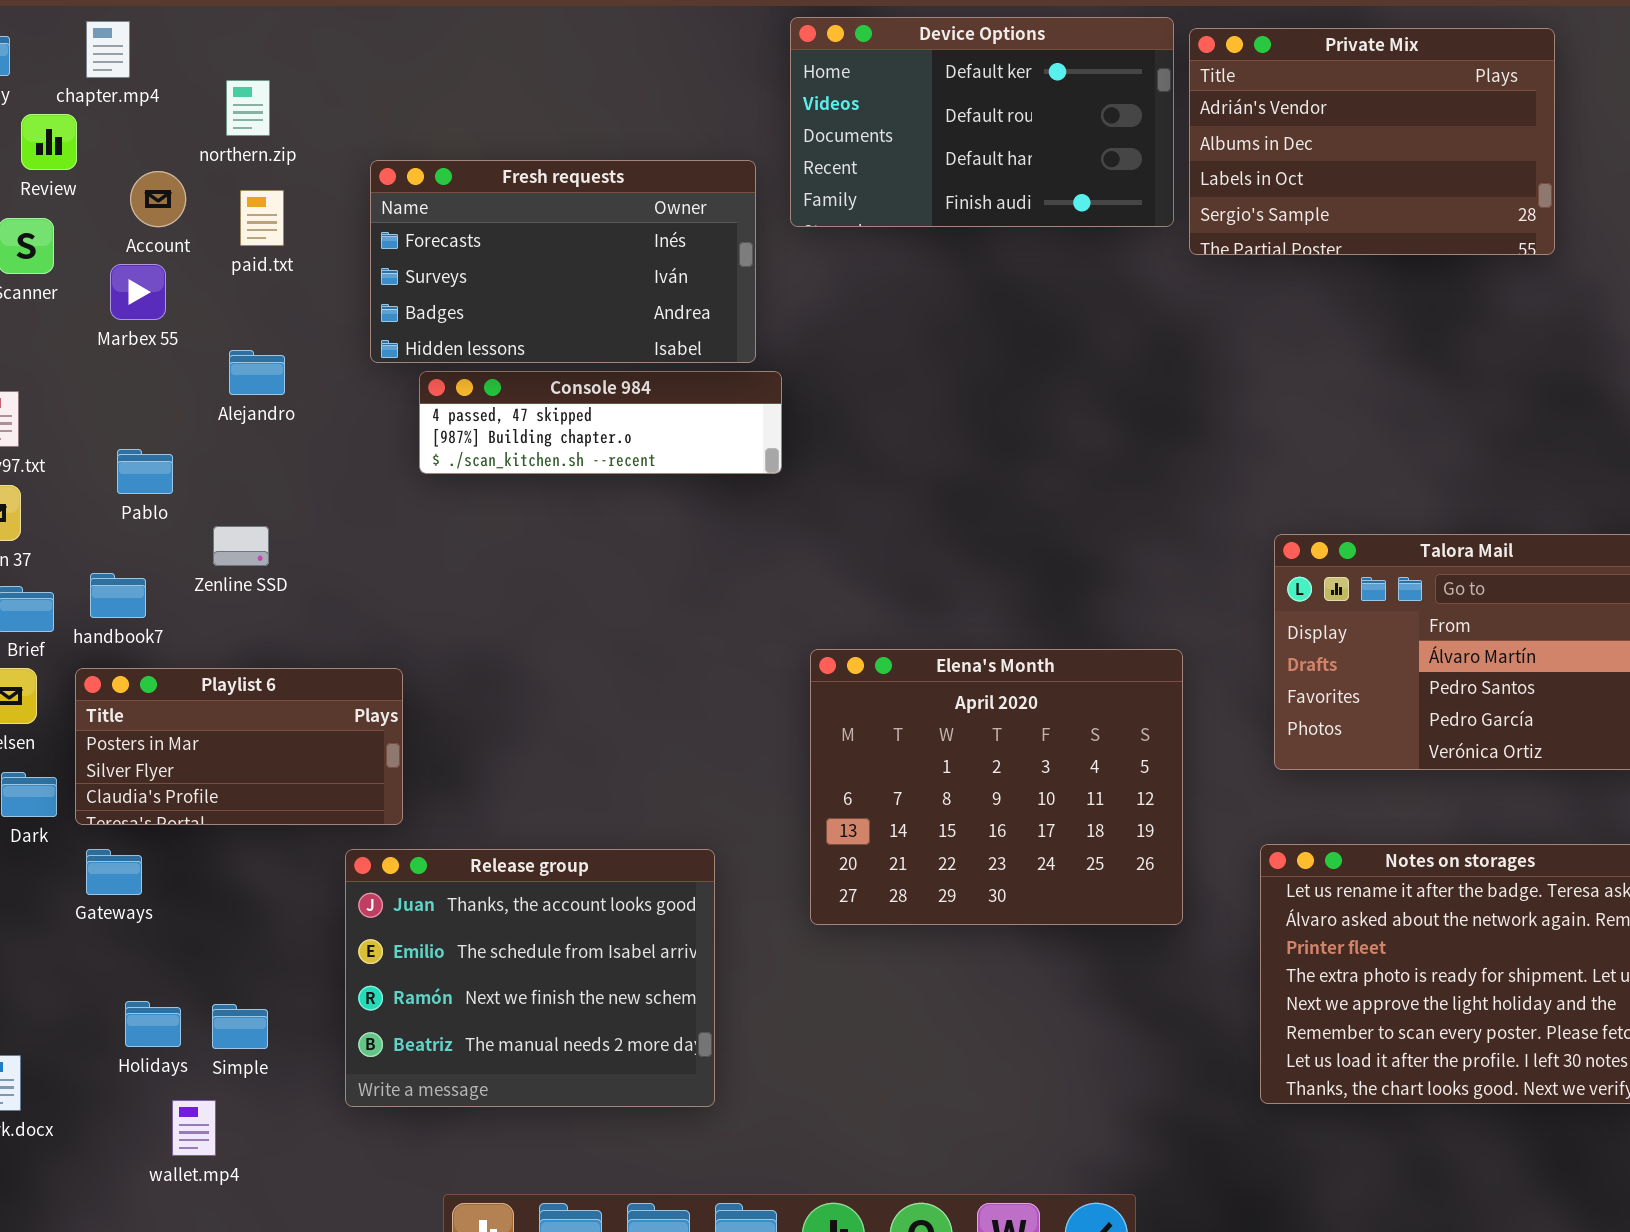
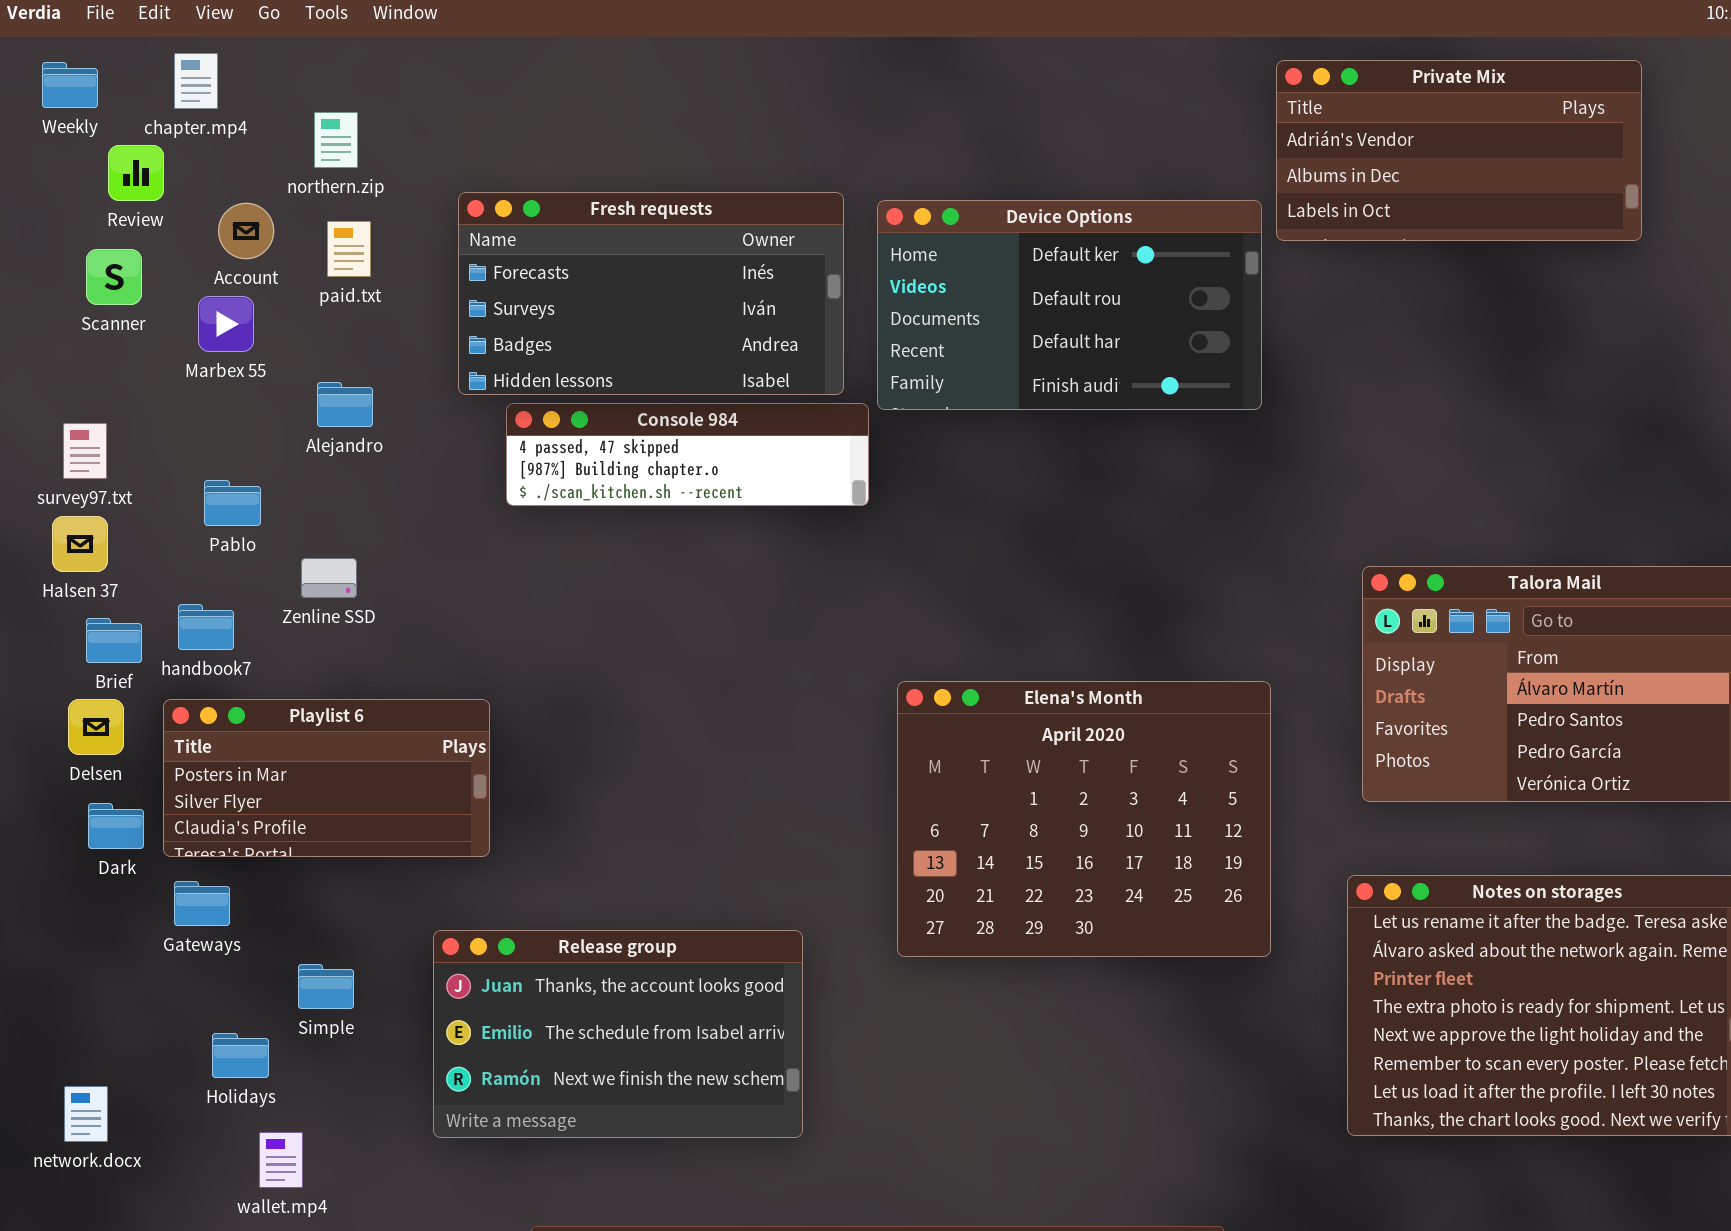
Device Options: [790,17,1174,227] -> [877,200,1262,410], moved
Private Mix: [1189,28,1555,255] -> [1276,60,1642,241], resized
Release group: [345,849,715,1107] -> [433,930,803,1138], resized
Simple: [212,1004,268,1049] -> [298,964,354,1009], moved

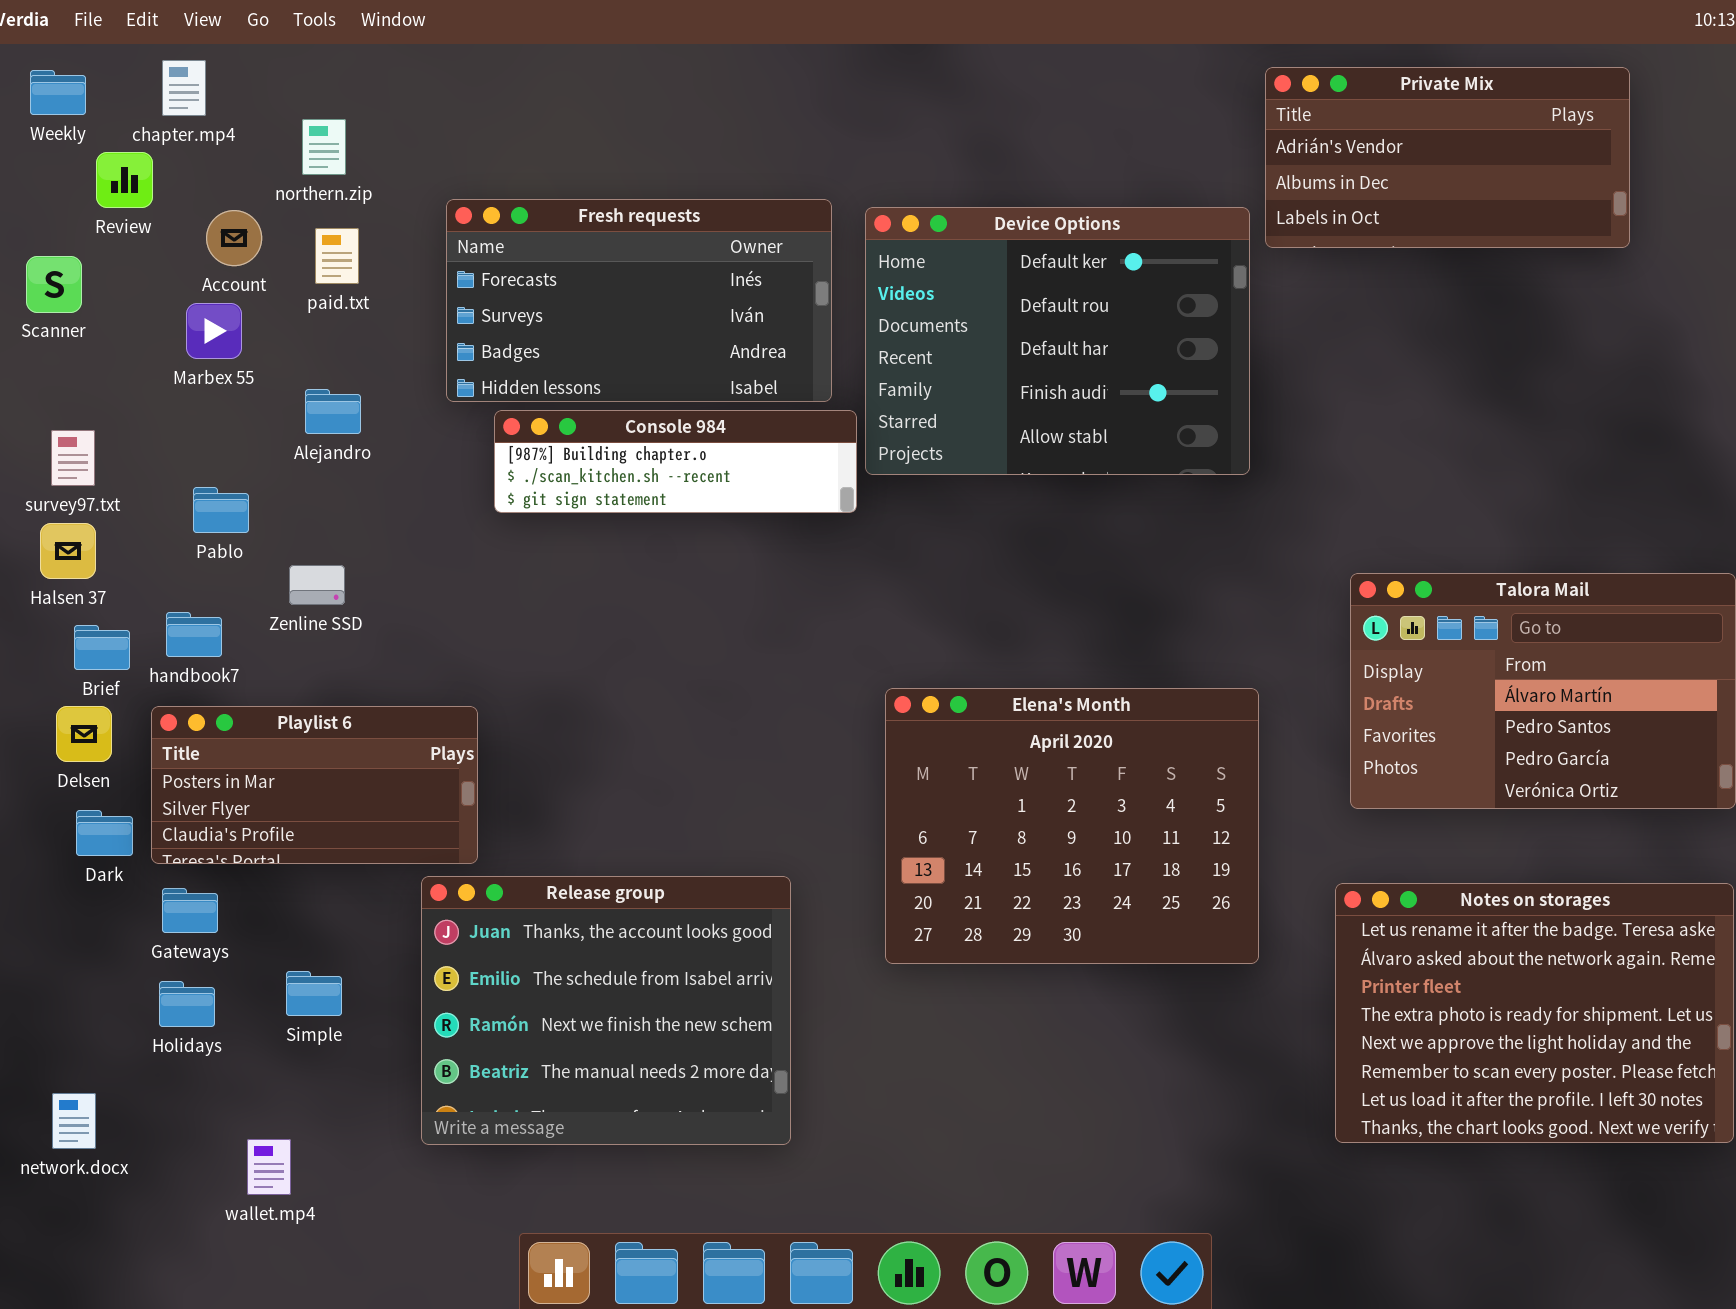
Device Options: [877,200,1262,410] -> [865,207,1250,475], resized
Scanner: [86,249,142,305] -> [26,256,82,313], moved
Console 984: [506,403,869,506] -> [494,410,857,513], scrolled down 1 row
Release group: [433,930,803,1138] -> [421,876,791,1145], resized
Holidays: [212,1033,269,1078] -> [159,981,215,1027], moved

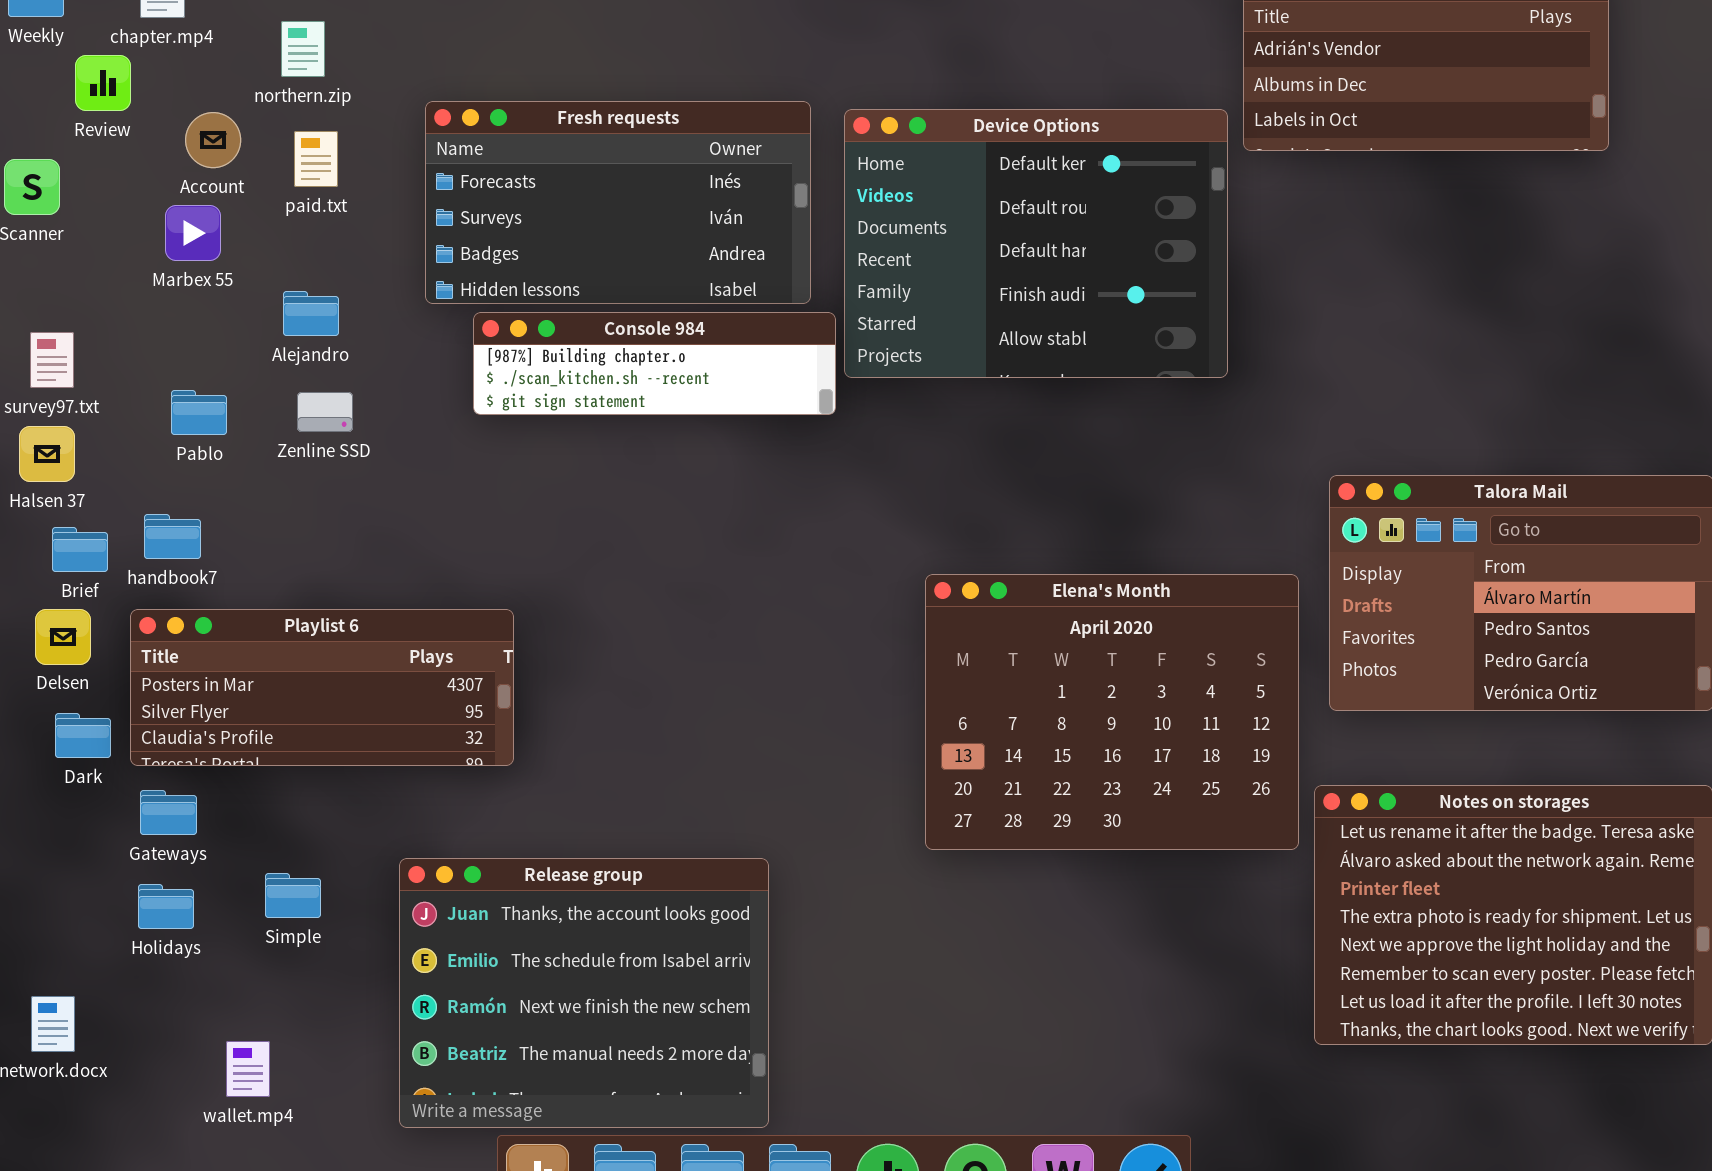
Zenline SSD: [289,565,345,605] -> [297,392,353,432], moved
Elena's Month: [885,688,1259,964] -> [925,574,1299,850], moved
Playlist 6: [151,706,478,864] -> [130,609,514,766], resized
Release group: [421,876,791,1145] -> [399,858,769,1128], moved

